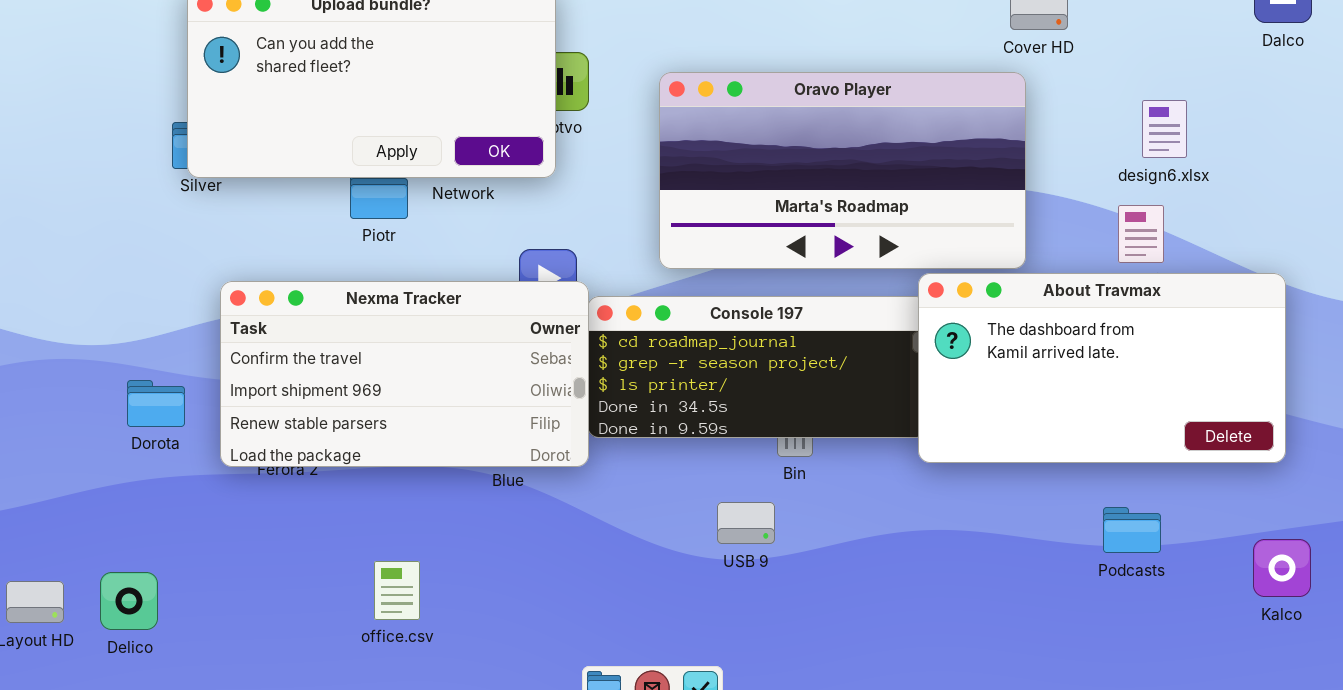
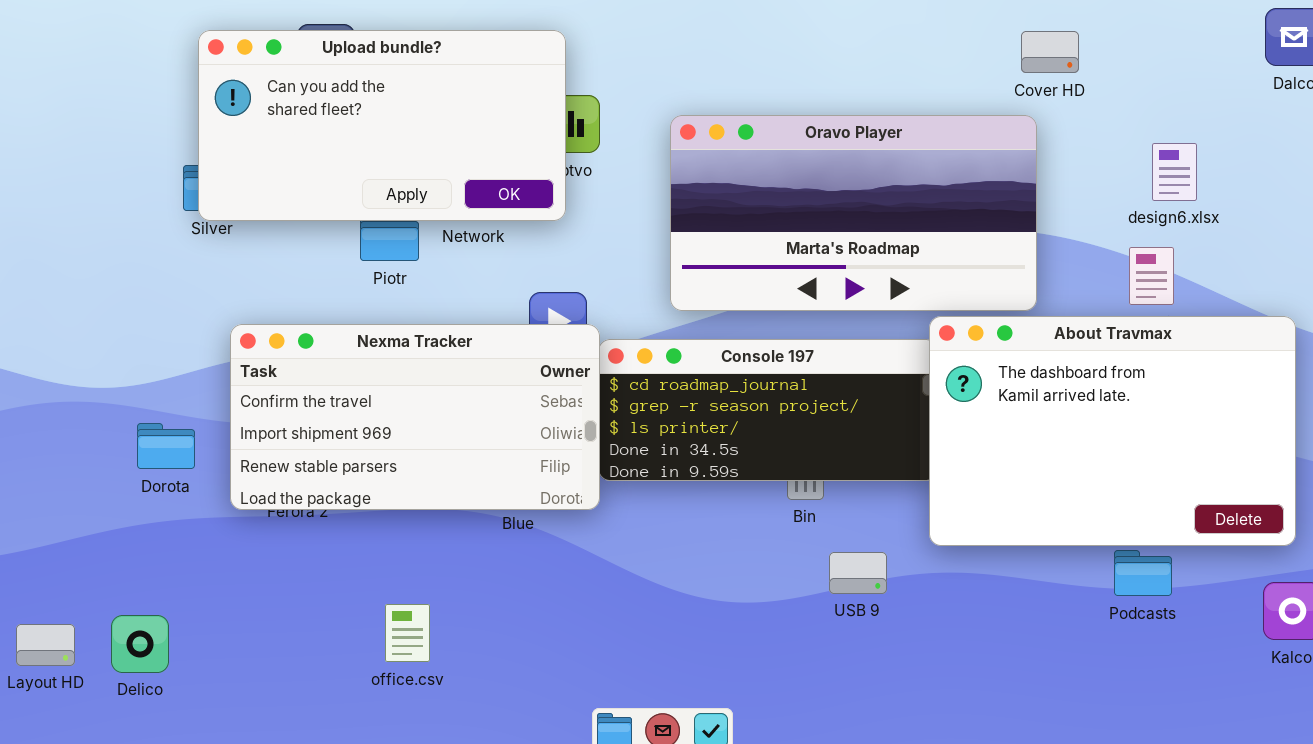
About Travmax: [918,273,1286,463] -> [929,316,1296,546], resized
USB 9: [717,502,775,544] -> [829,552,887,594], moved

